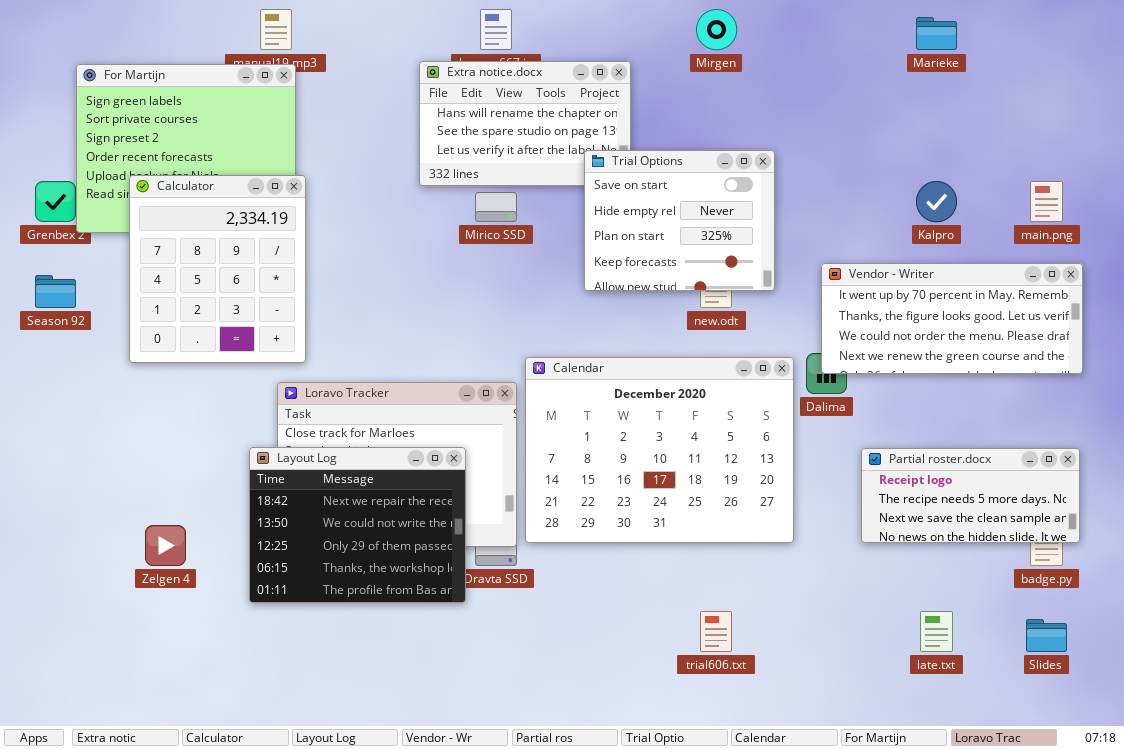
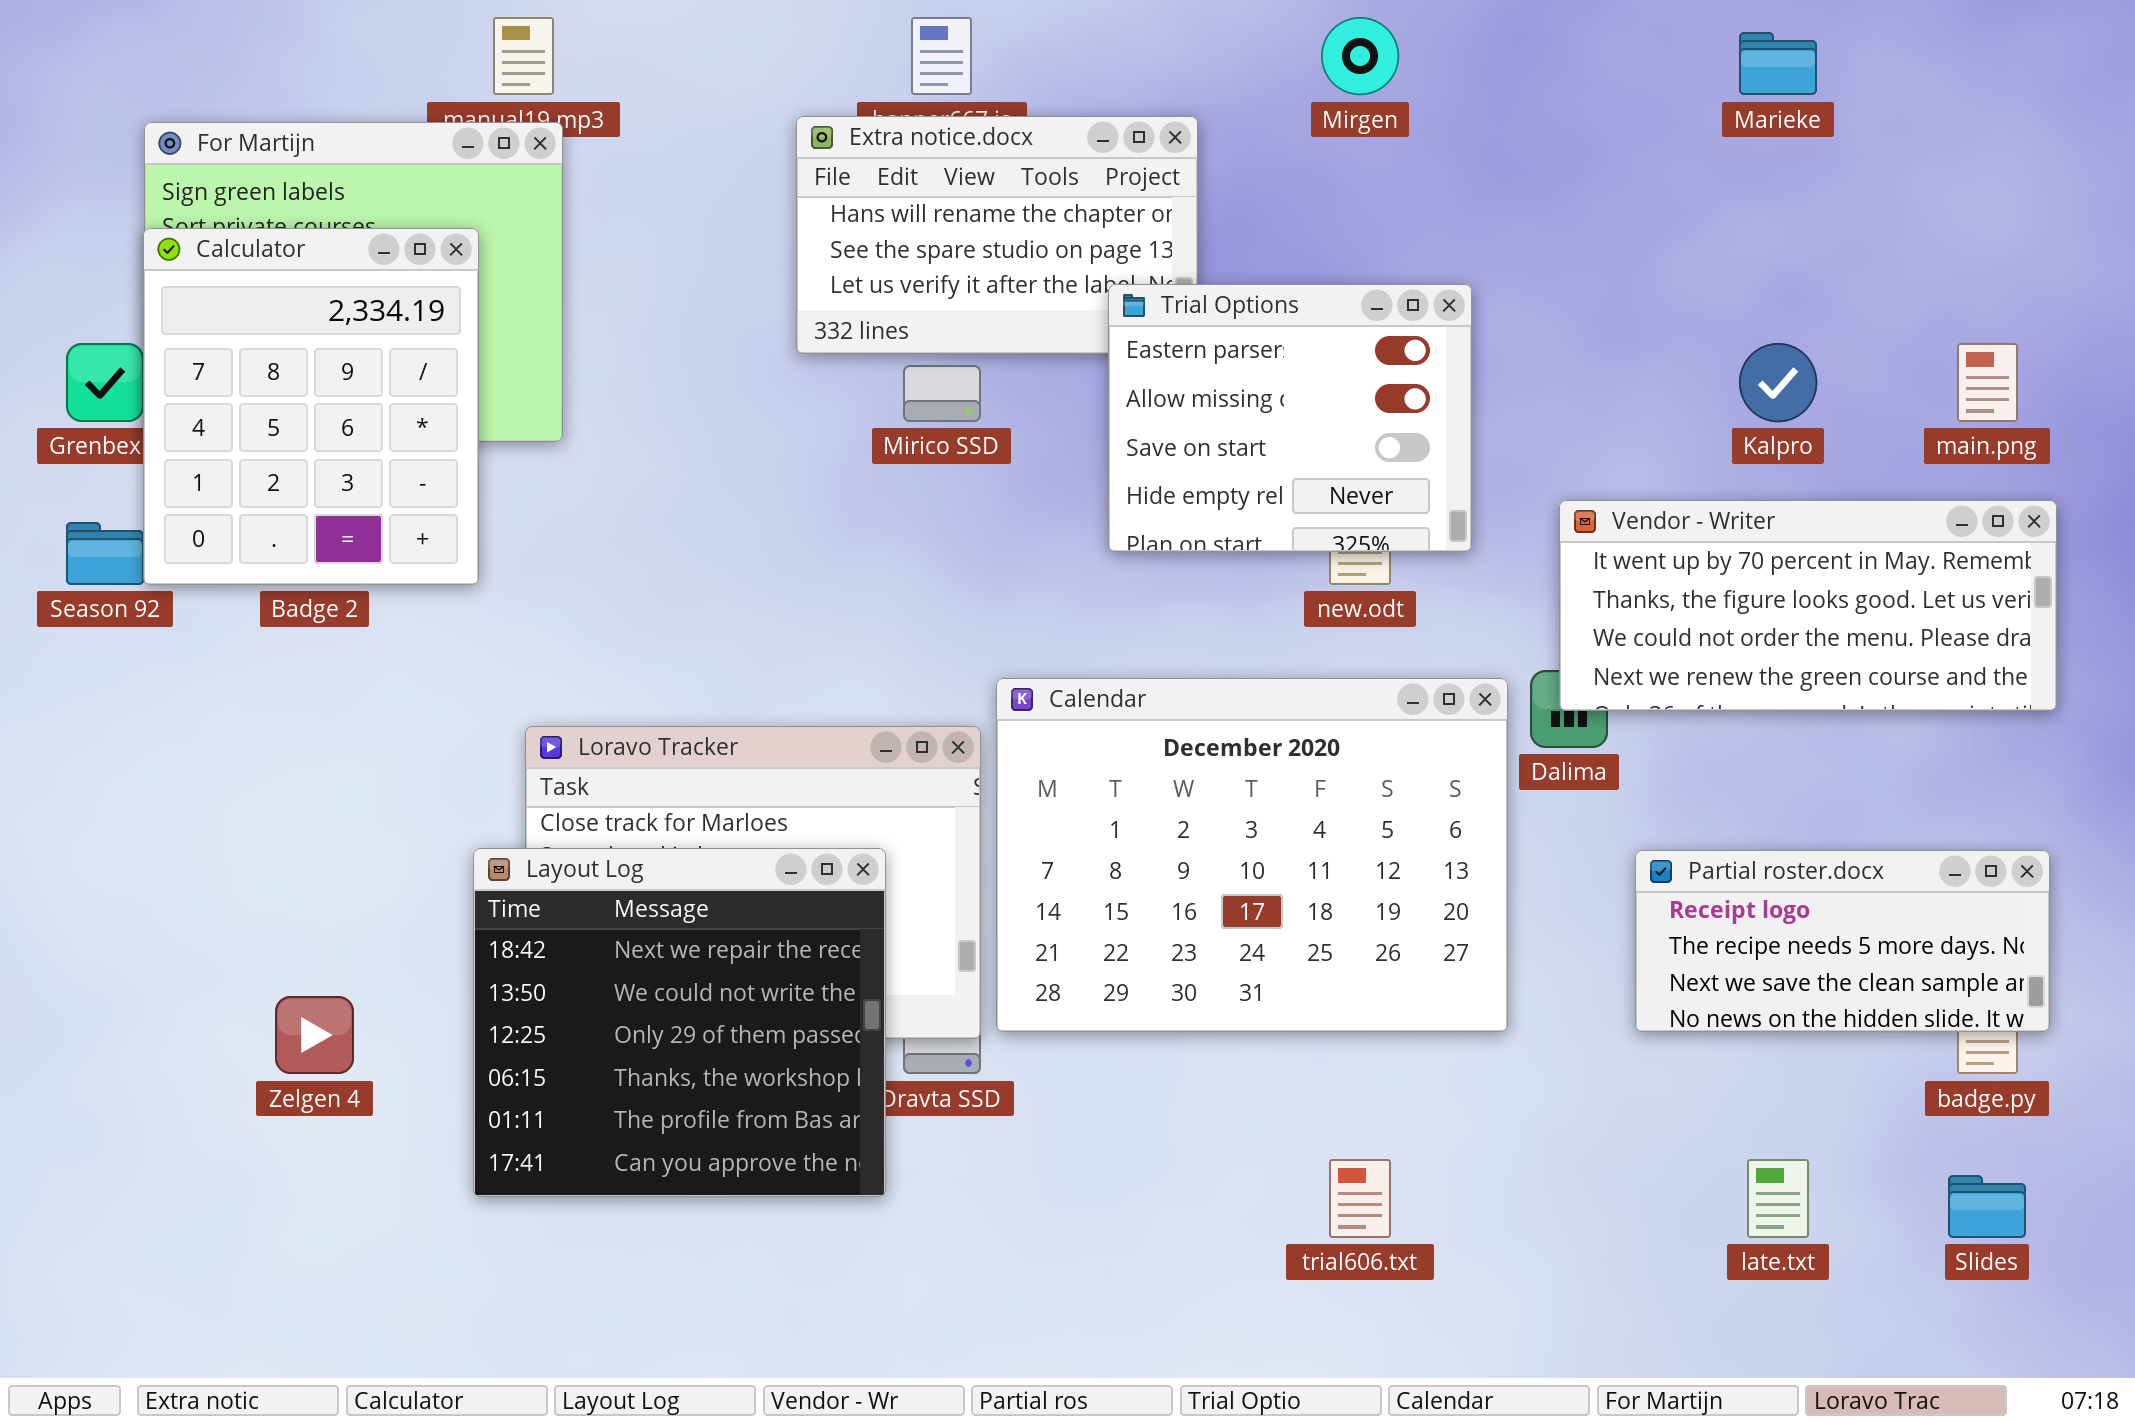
Trial Options: [584,150,775,291] -> [1108,284,1472,552], scrolled up 2 rows
Calculator: [129,175,306,363] -> [143,228,479,585], moved
Layout Log: [249,447,466,603] -> [473,848,886,1197], resized

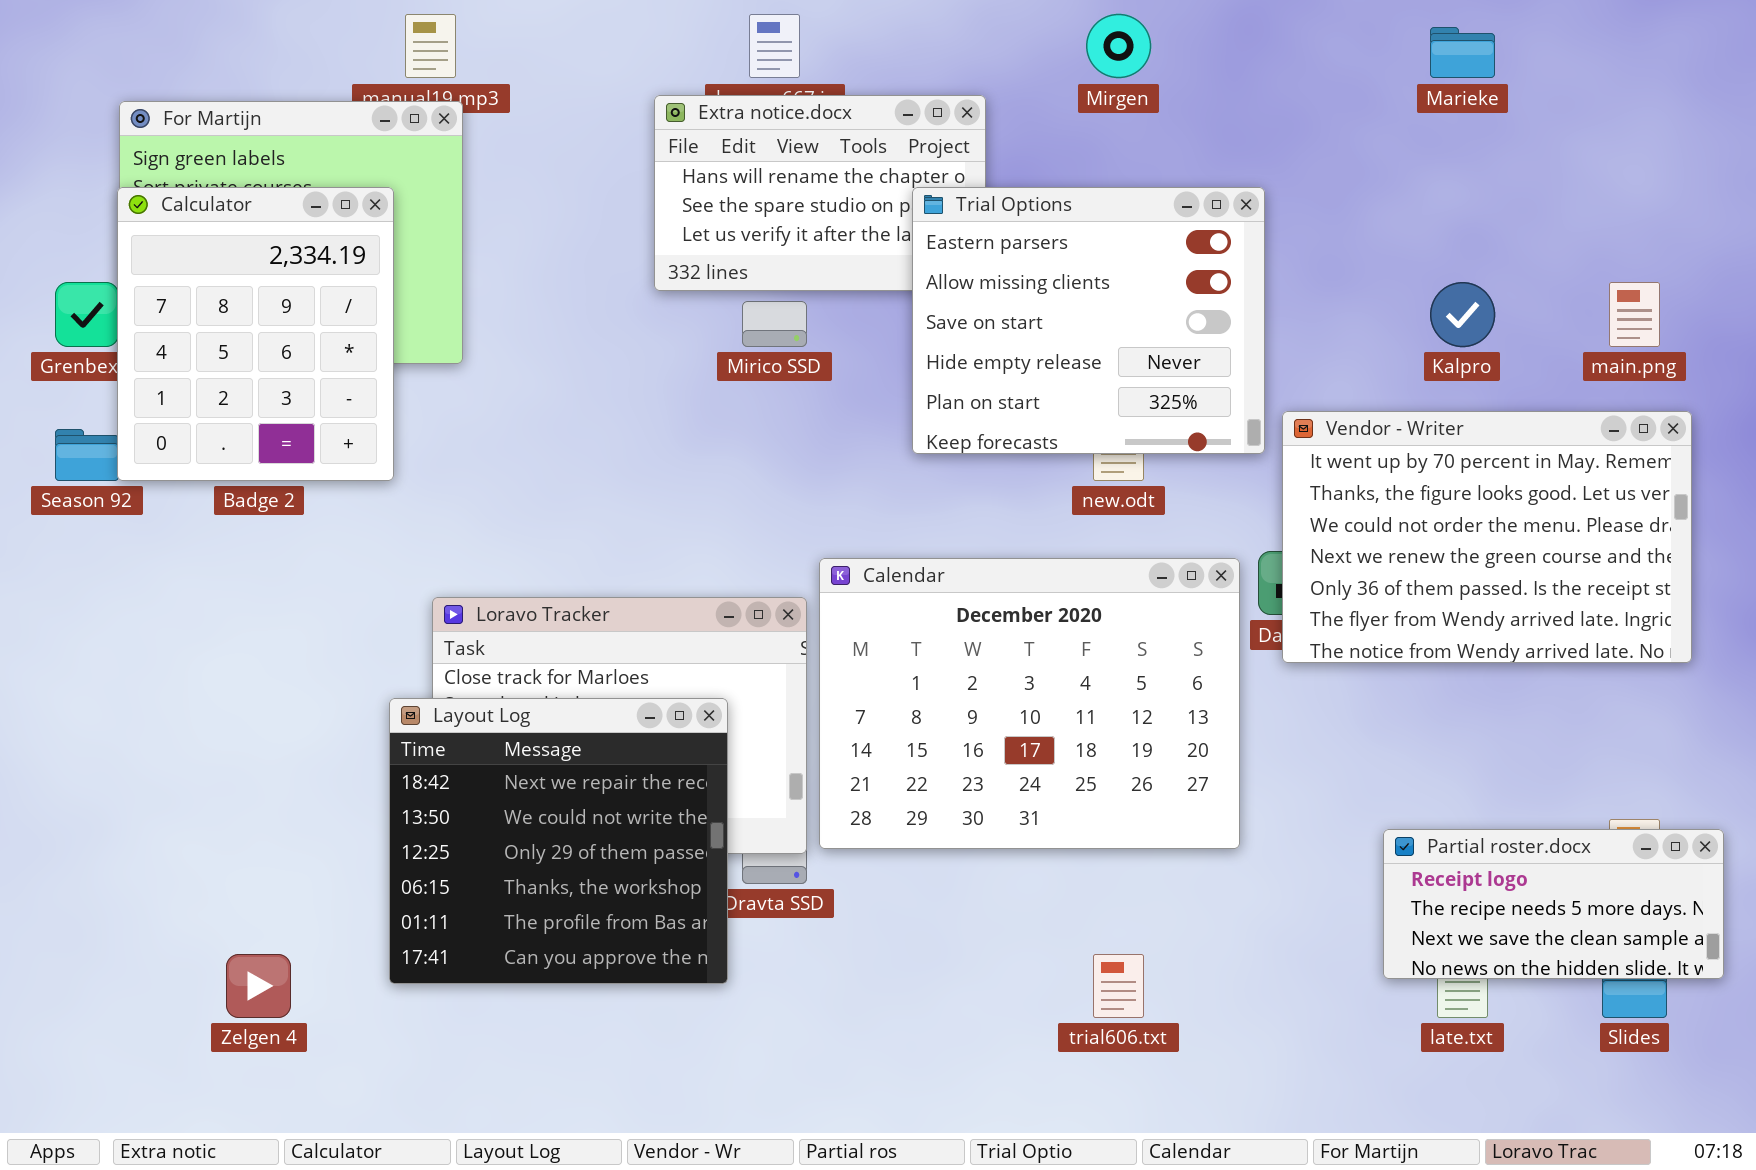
Trial Options: [1108,284,1472,552] -> [912,187,1265,454], resized
Vendor - Writer: [1559,500,2057,711] -> [1282,411,1692,663], resized
Partial roster.docx: [1635,850,2050,1032] -> [1383,829,1724,979], moved
Zelgen 4: [275,996,354,1074] -> [226,954,291,1018], moved

